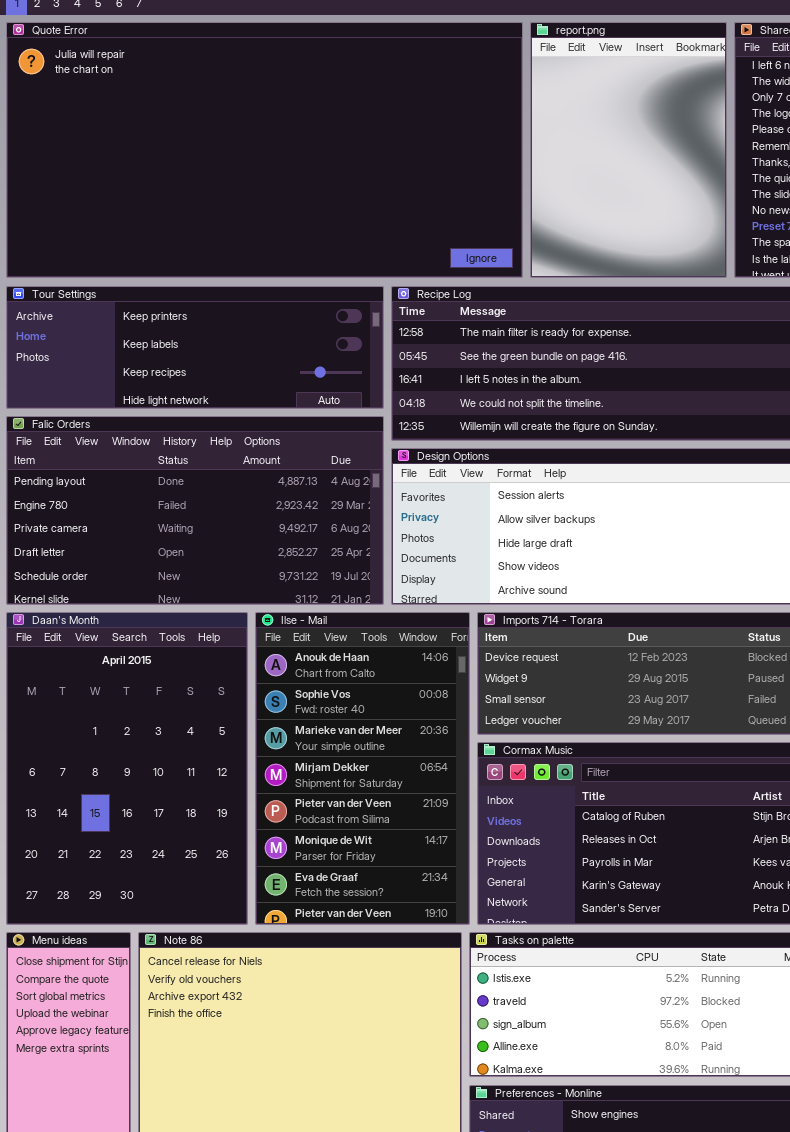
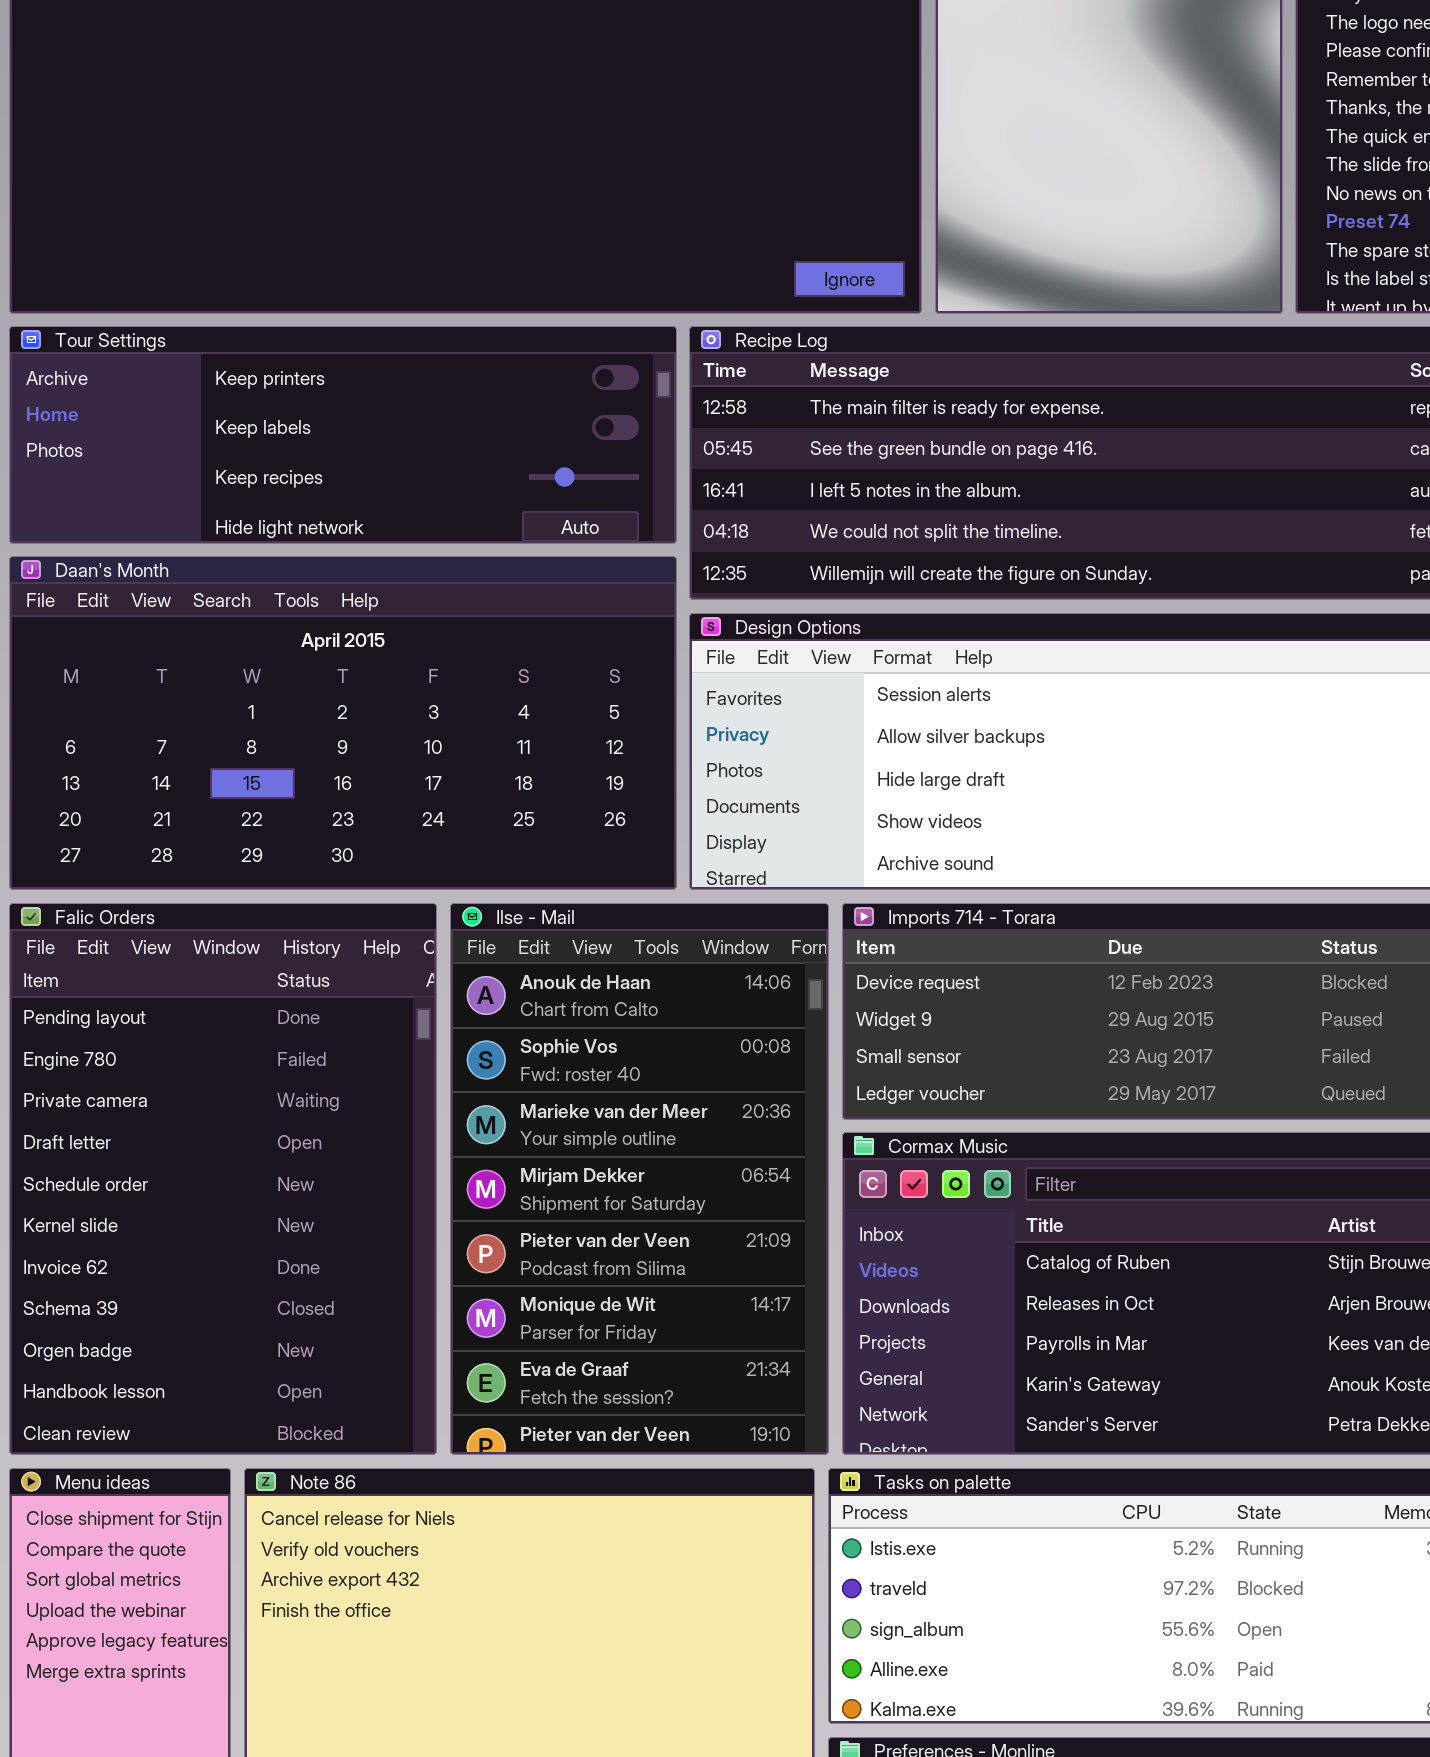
Falic Orders: [6,416,384,605] -> [9,903,437,1455], moved, resized
Daan's Month: [6,612,248,925] -> [9,556,677,890], moved, resized

